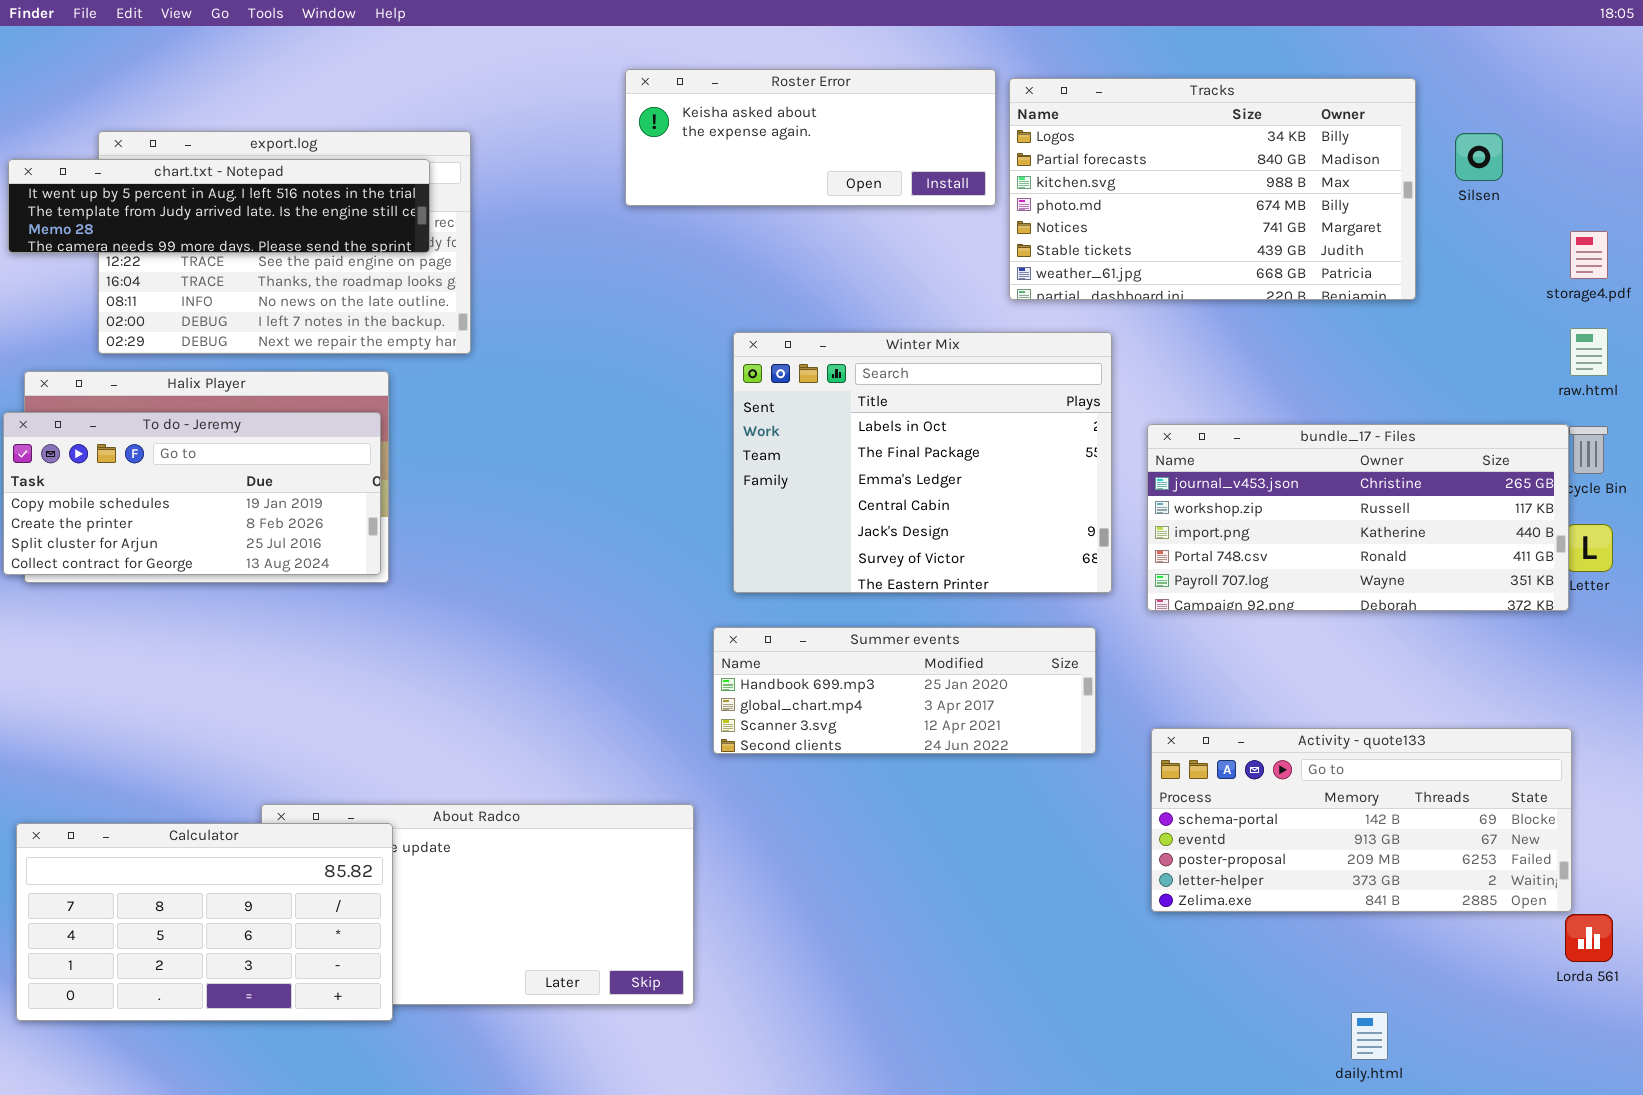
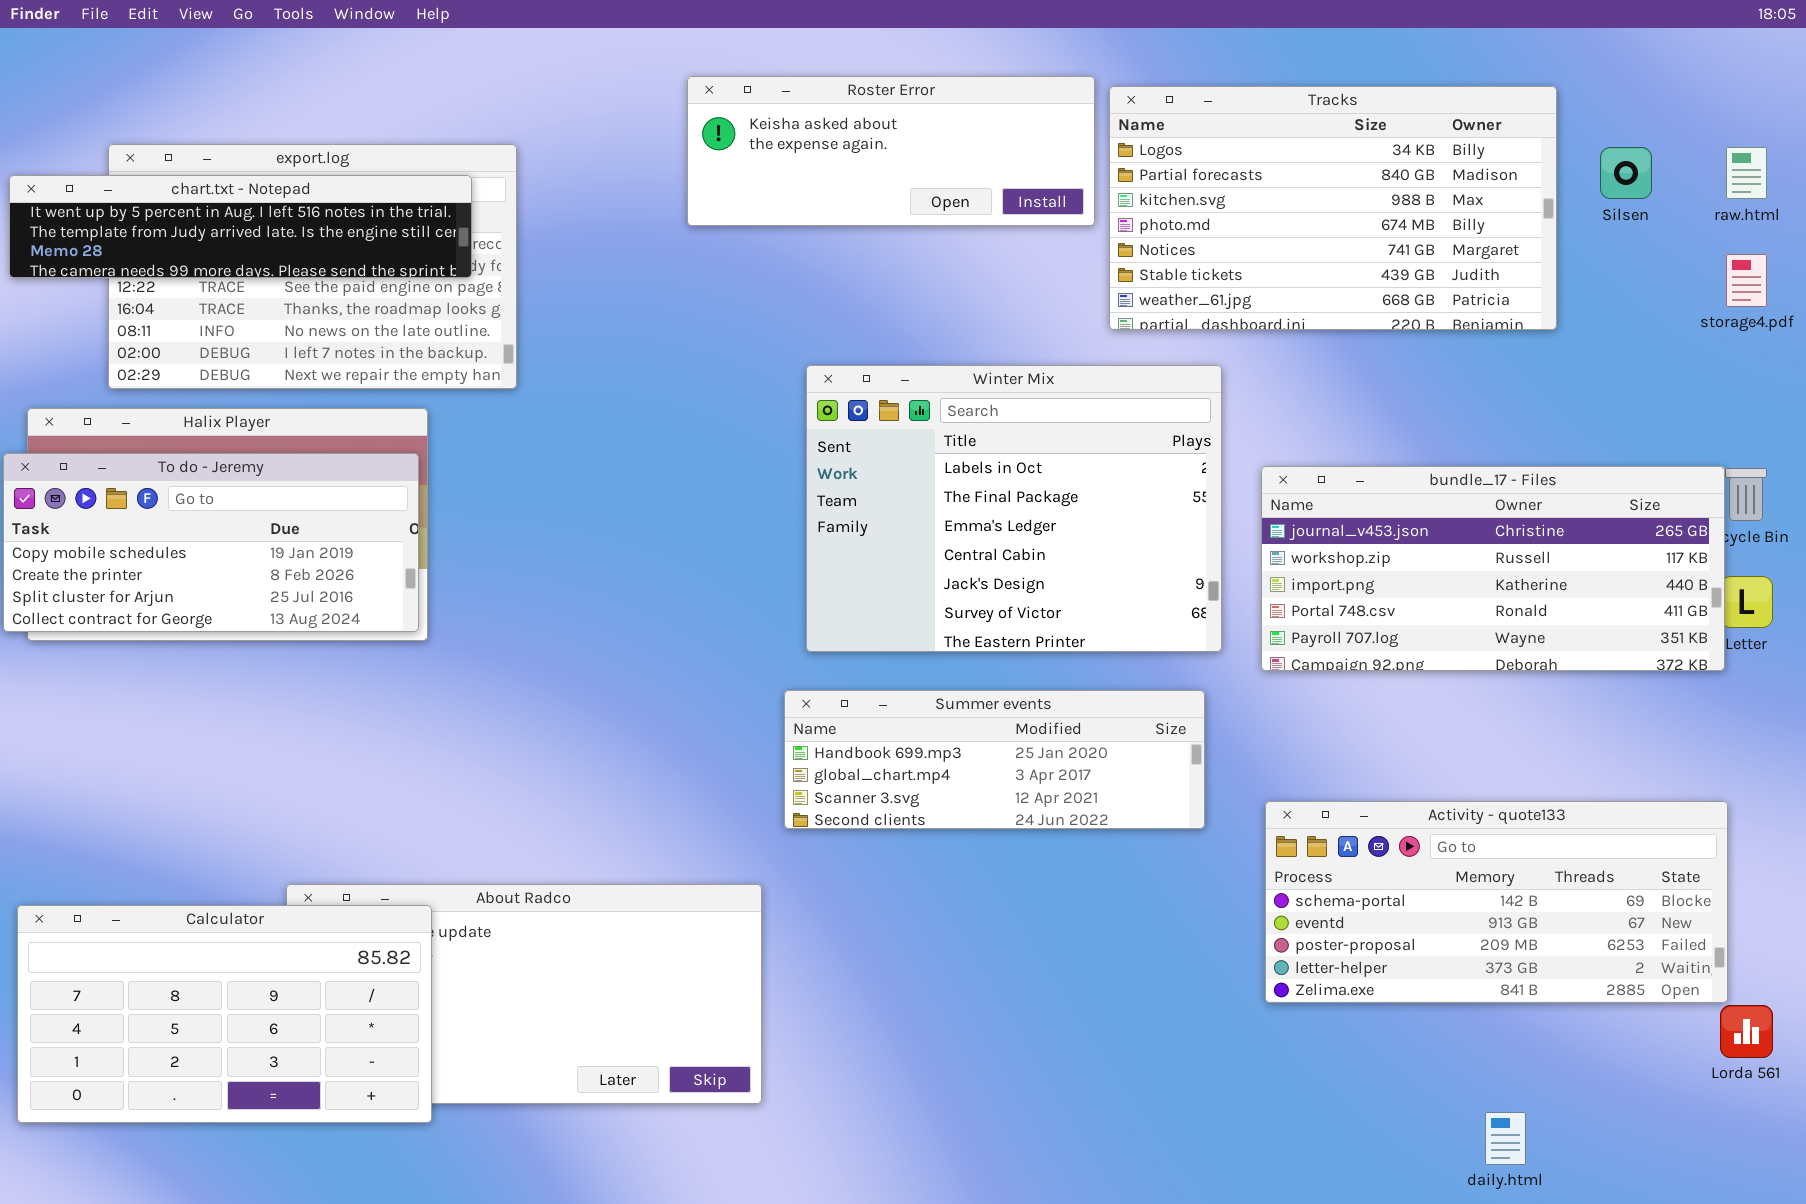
raw.html: [1570,328,1608,376] -> [1726,147,1767,199], moved

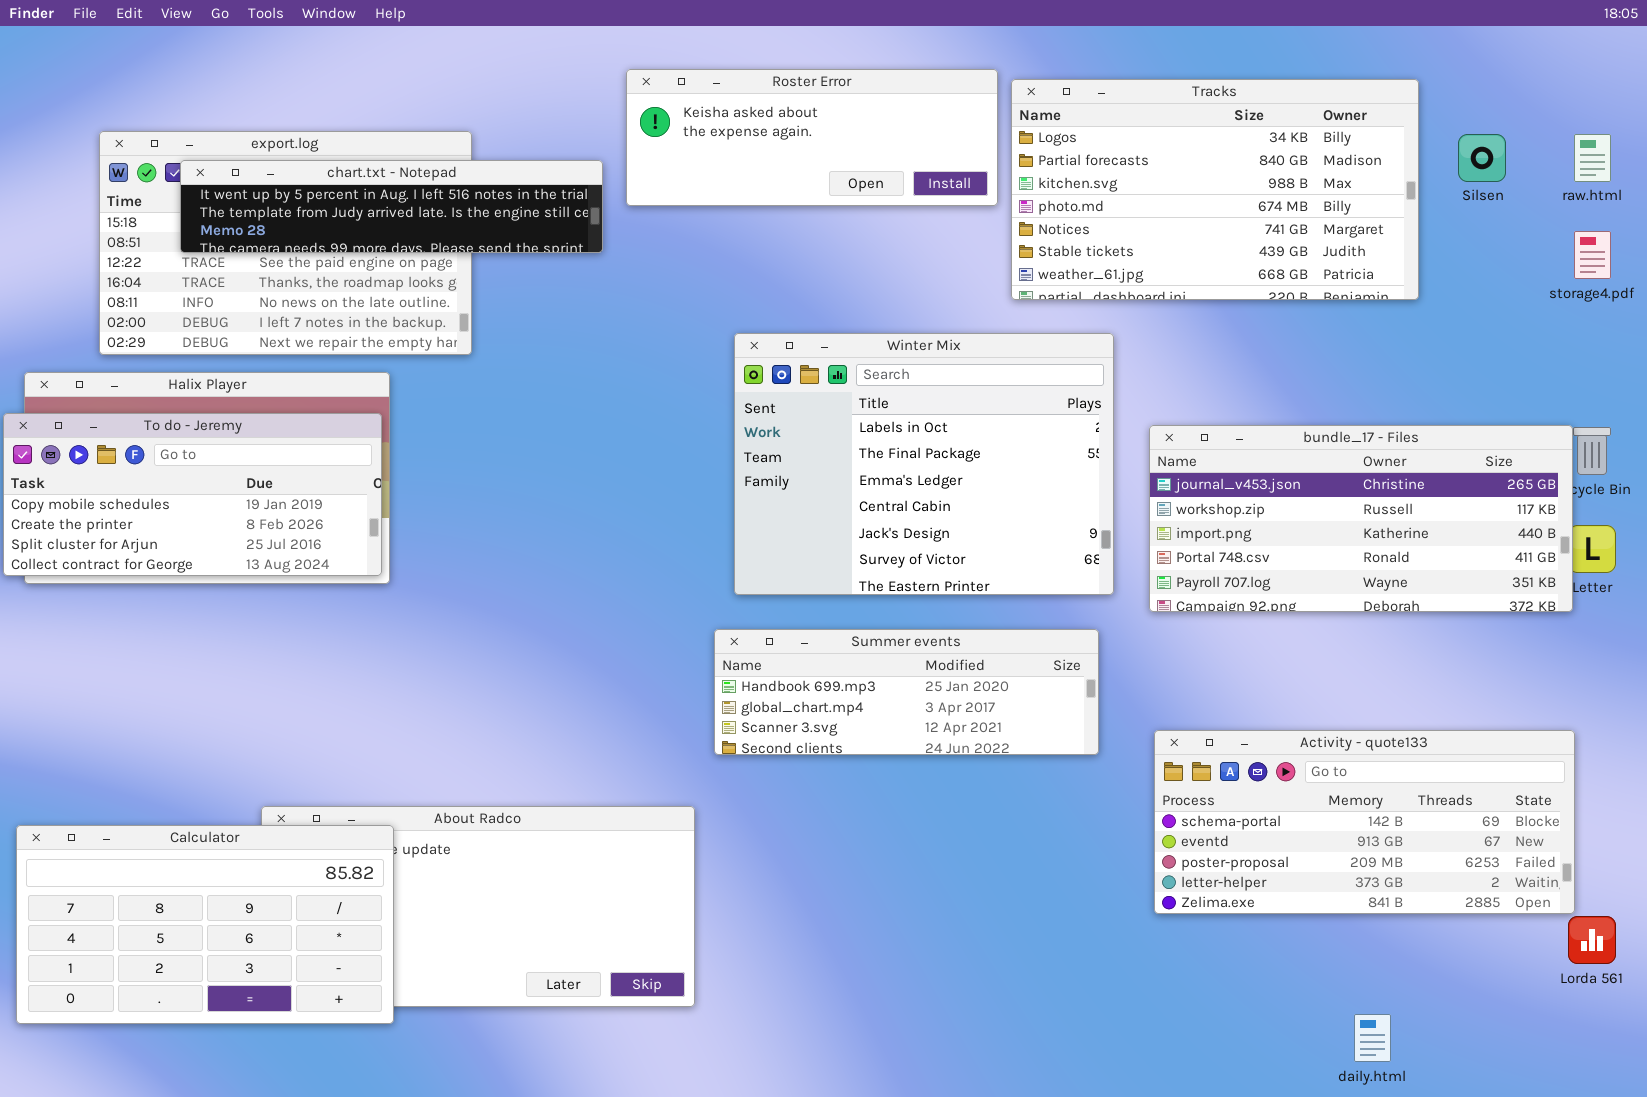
chart.txt - Notepad: [9,175,472,278] -> [180,160,603,253], moved

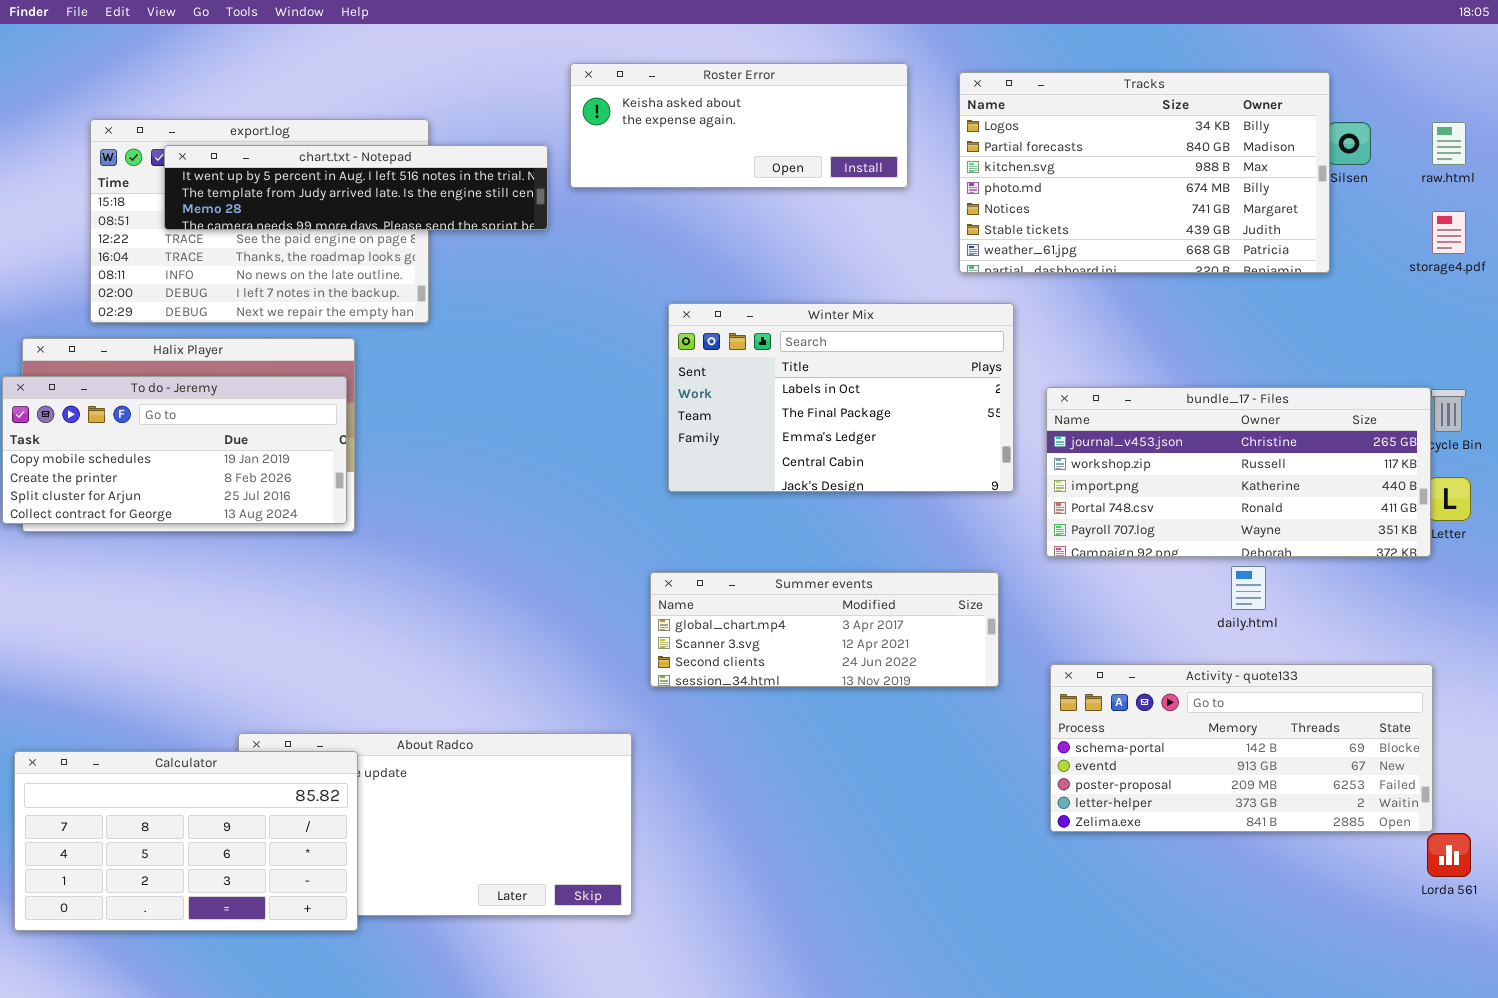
Tracks: [1011,79,1419,300] -> [959,72,1330,273], moved
Winter Mix: [734,333,1114,595] -> [668,303,1014,492], resized
Summer events: [714,629,1099,755] -> [650,572,999,687], scrolled down 1 row
daily.html: [1354,1014,1391,1062] -> [1231,566,1266,610], moved

